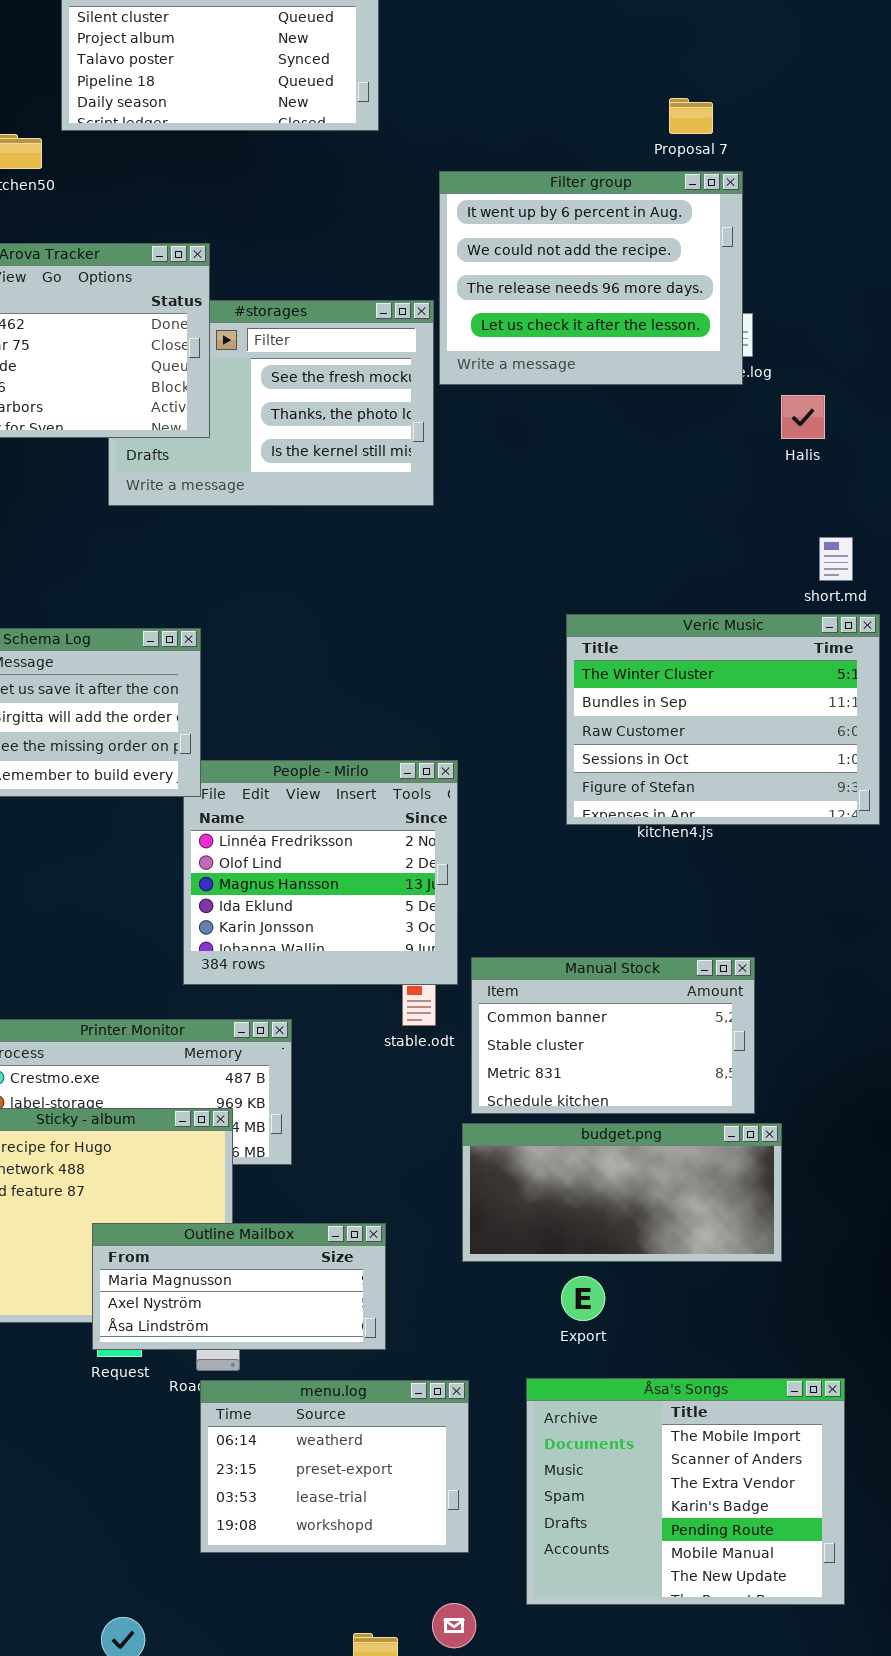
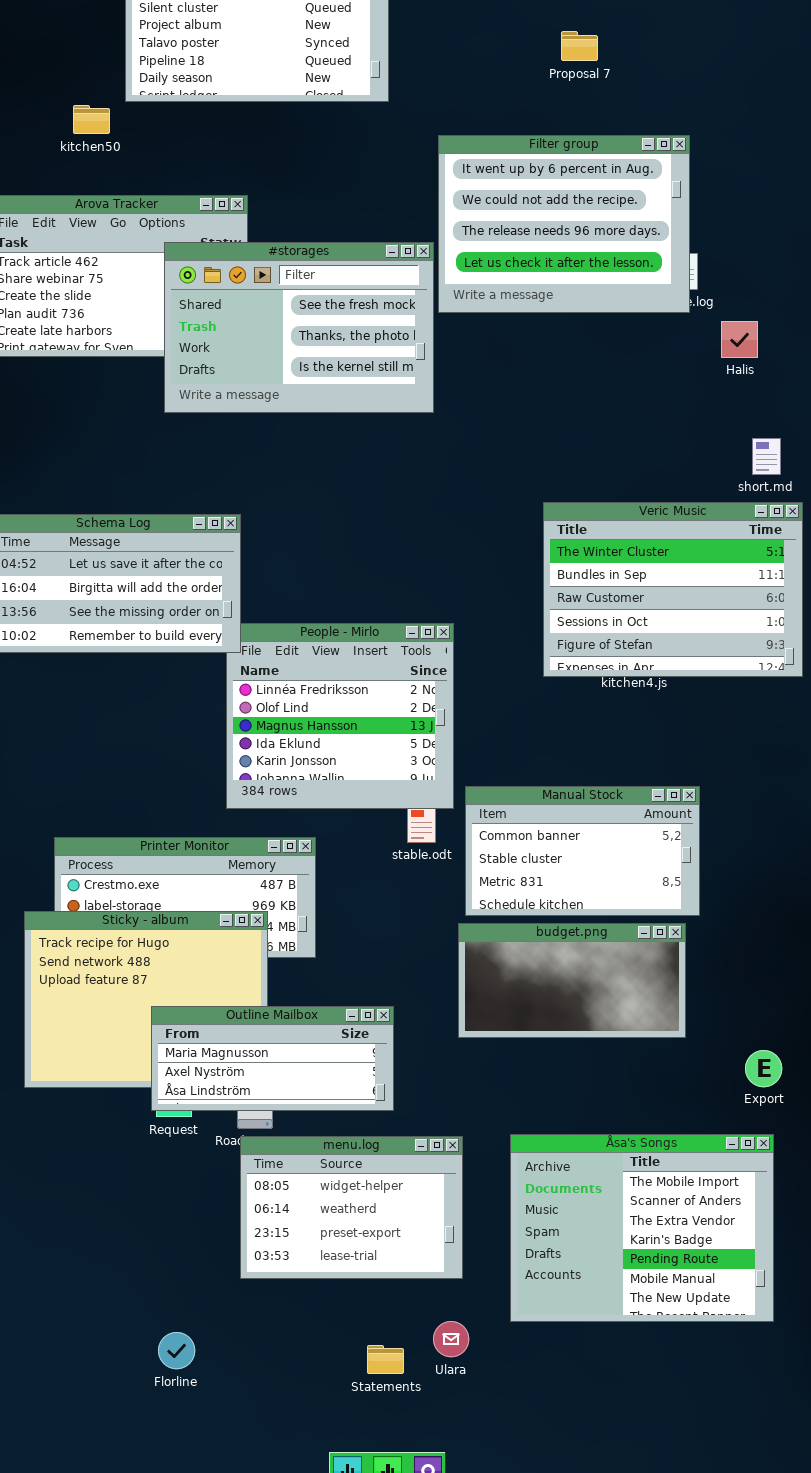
Proposal 7: [669,98,713,134] -> [561,31,598,61], moved
#storages: [108,300,434,506] -> [164,242,434,413], raised
budget.png: [462,1123,782,1262] -> [458,923,686,1038], resized
Export: [561,1276,605,1321] -> [745,1050,782,1087], moved
menu.log: [200,1380,469,1553] -> [240,1136,463,1279], scrolled up 1 row

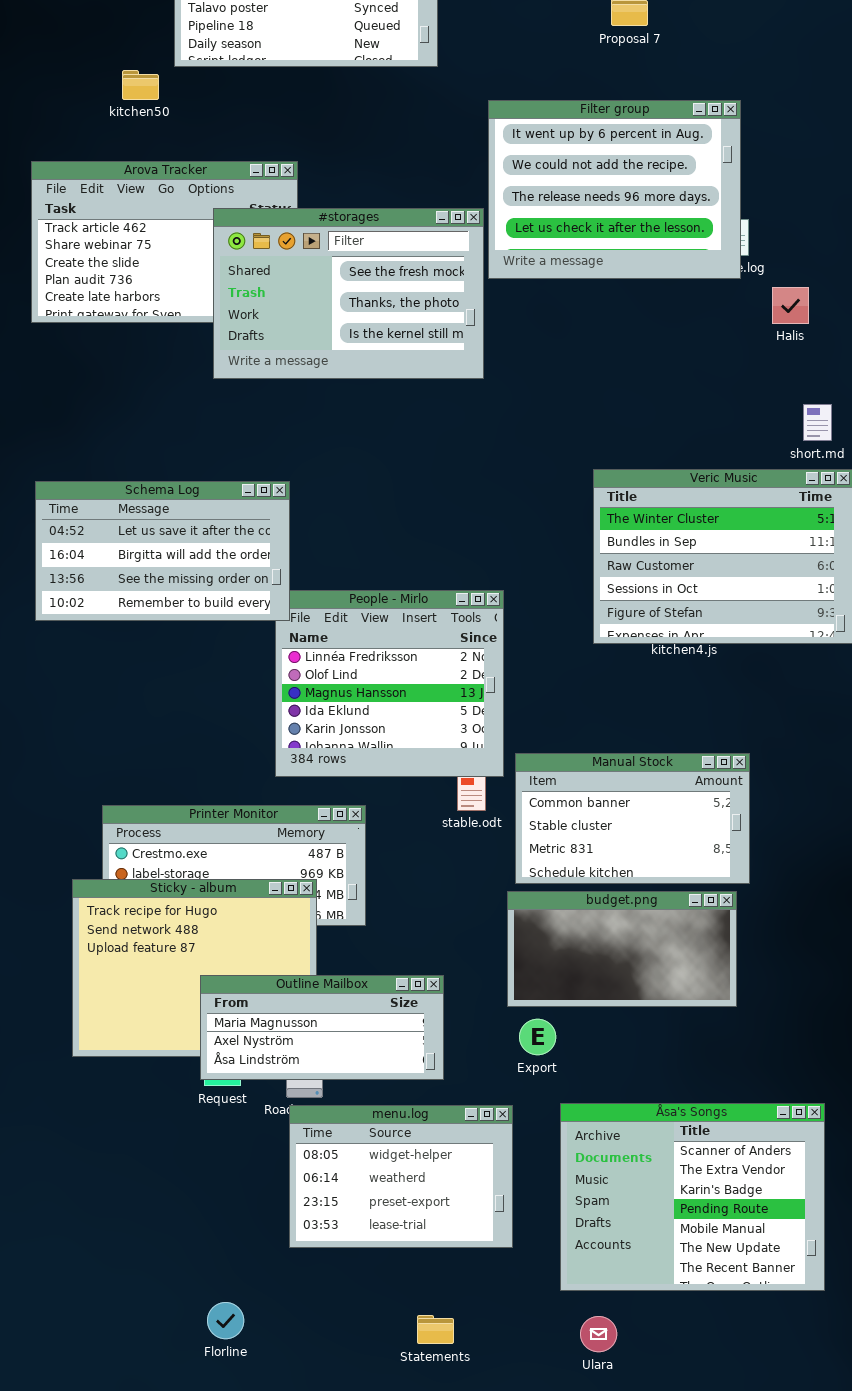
Export: [745,1050,782,1087] -> [519,1019,556,1055], moved
Åsa's Songs: [510,1134,774,1322] -> [560,1103,825,1291], scrolled down 1 row
Ulara: [433,1321,469,1357] -> [580,1316,617,1352], moved

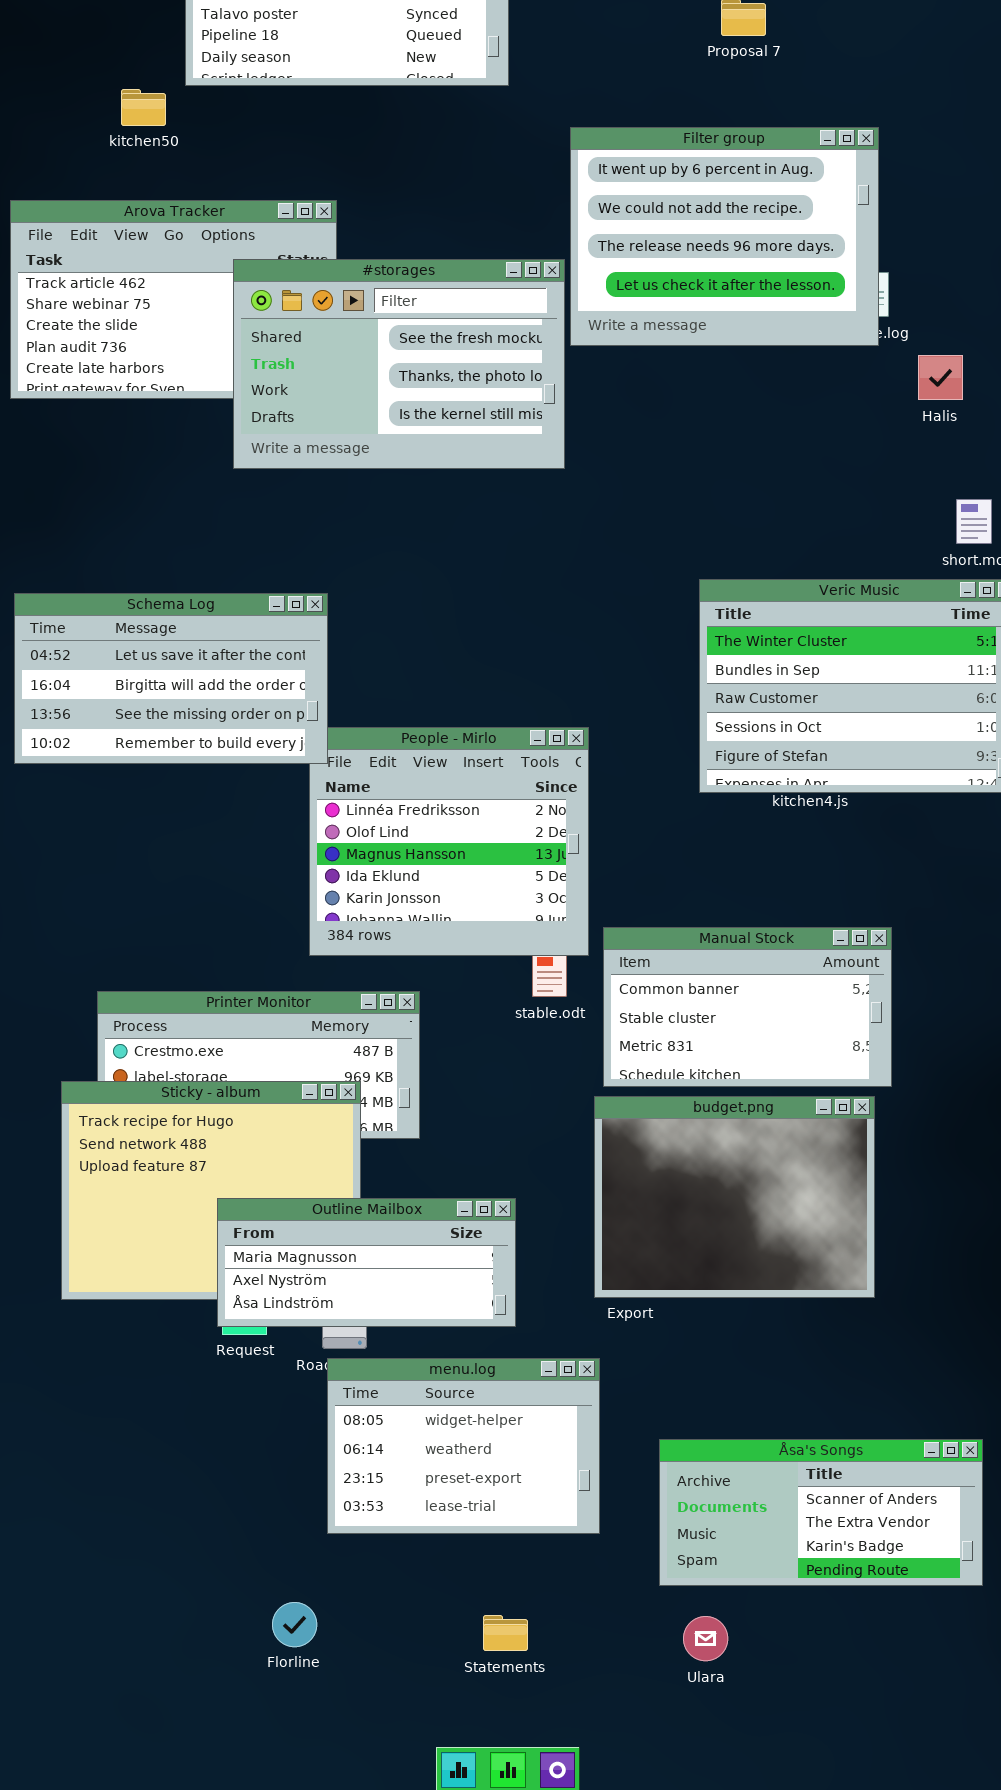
budget.png: [507,891,737,1007] -> [594,1096,875,1298], resized
Åsa's Songs: [560,1103,825,1291] -> [659,1439,983,1586], resized
Florline: [207,1302,244,1339] -> [272,1602,317,1647], moved

